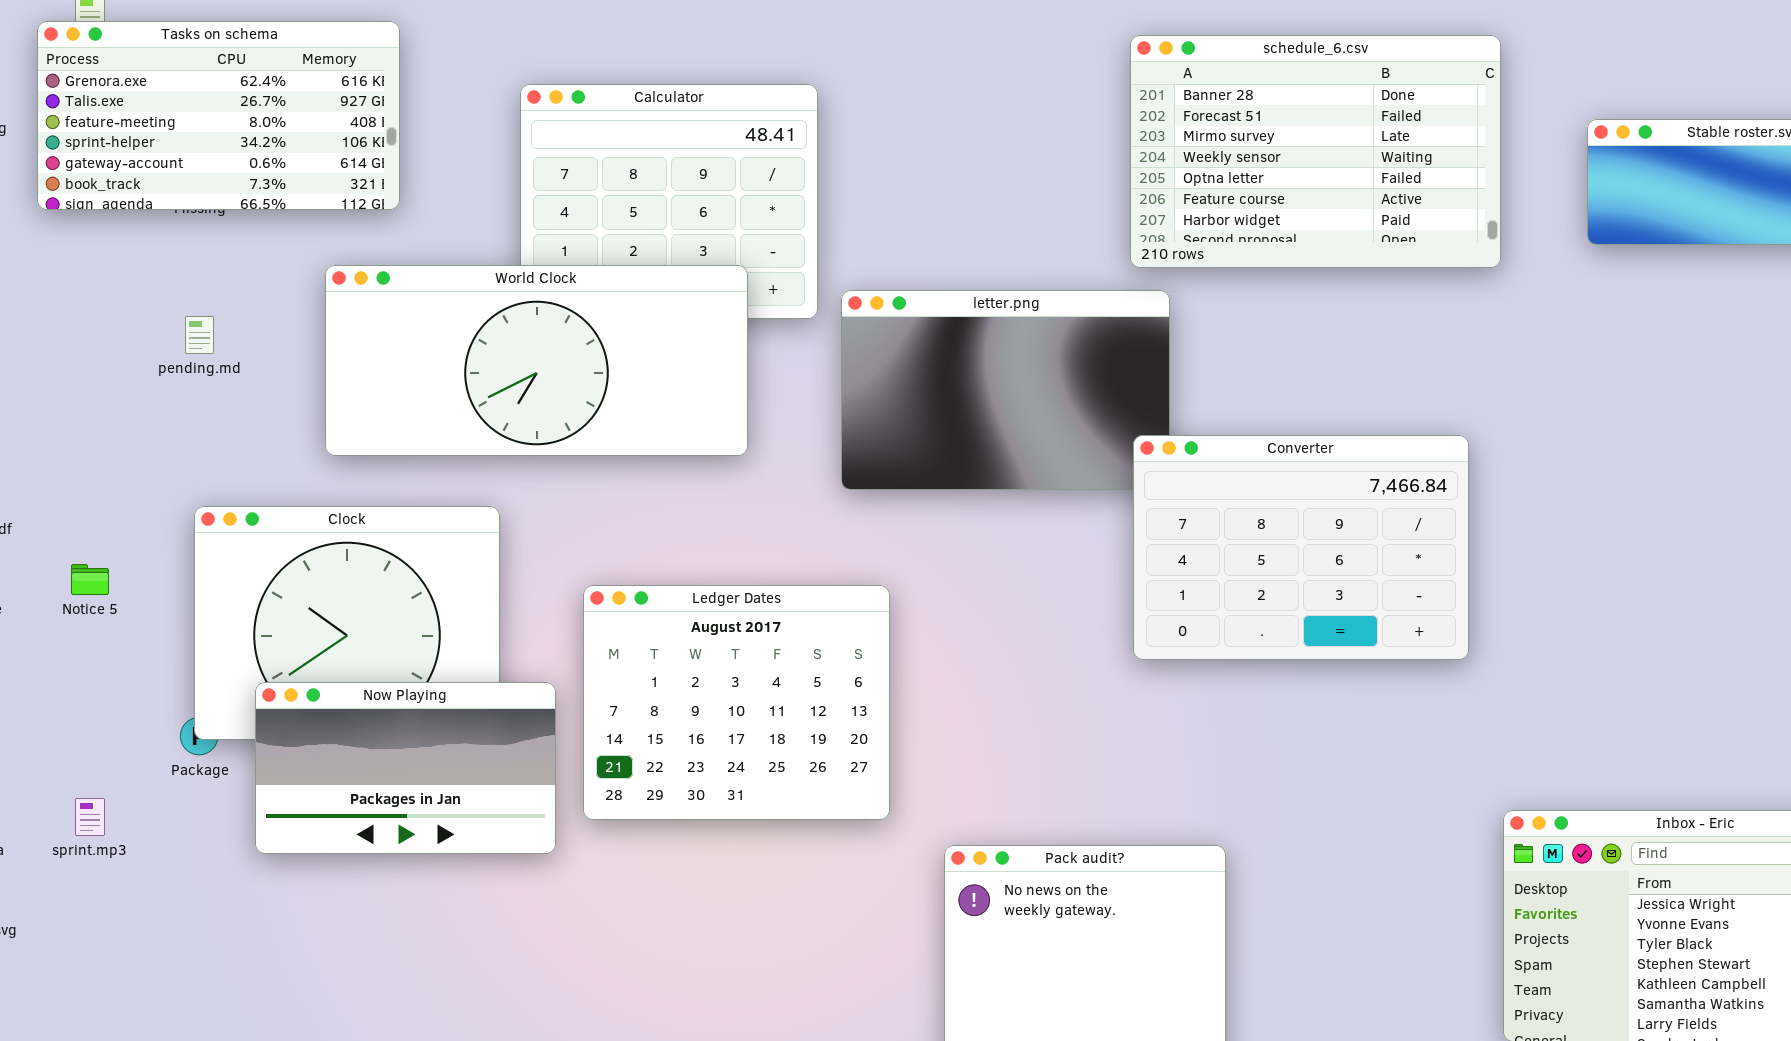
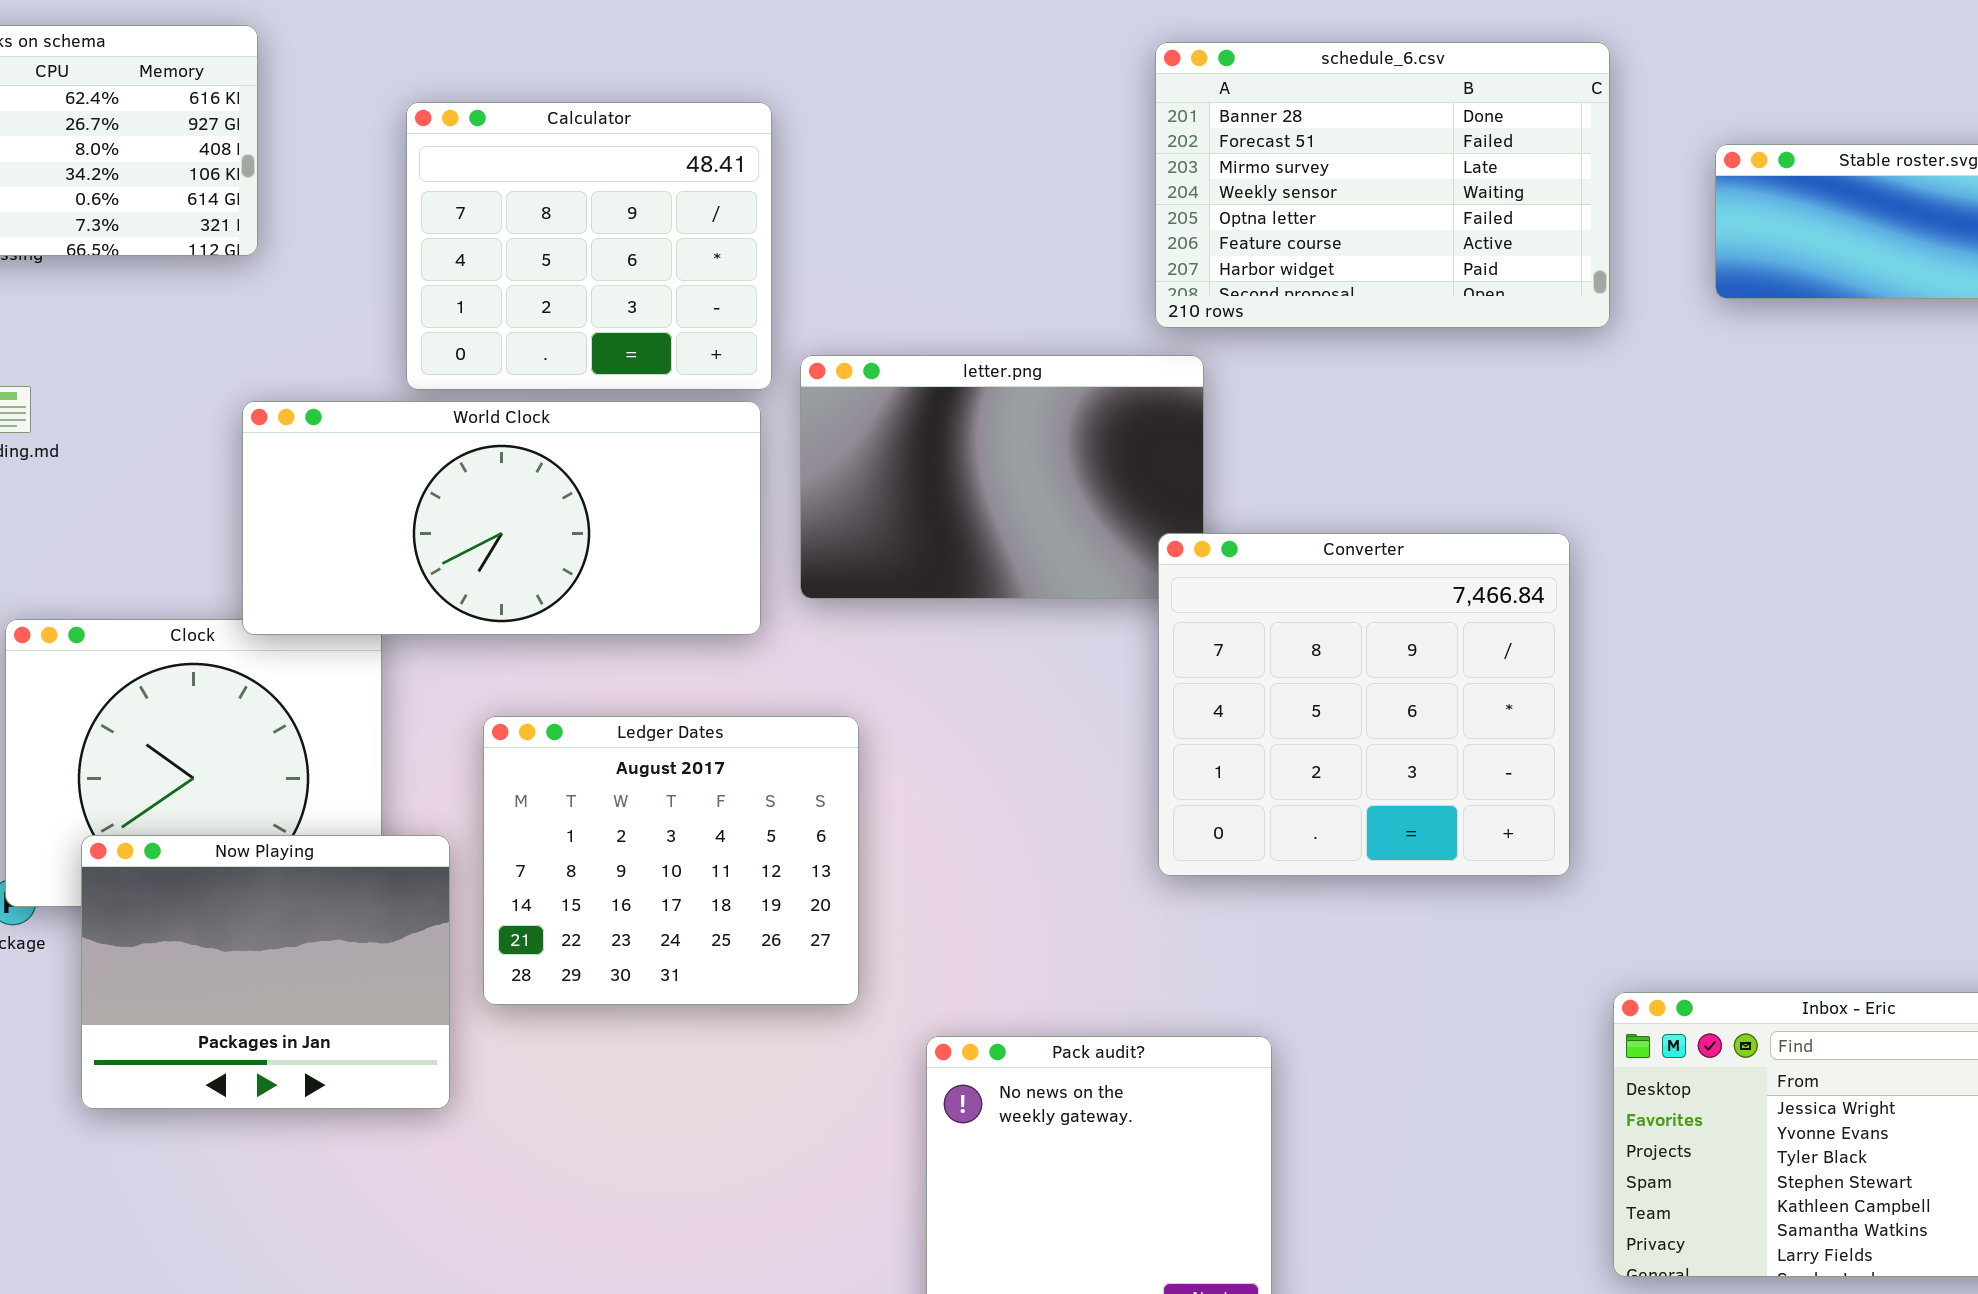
World Clock: [325,265,748,456] -> [242,401,761,635], moved
Converter: [1133,435,1469,660] -> [1158,533,1570,876], resized
Now Playing: [255,682,556,854] -> [81,835,450,1109], resized

